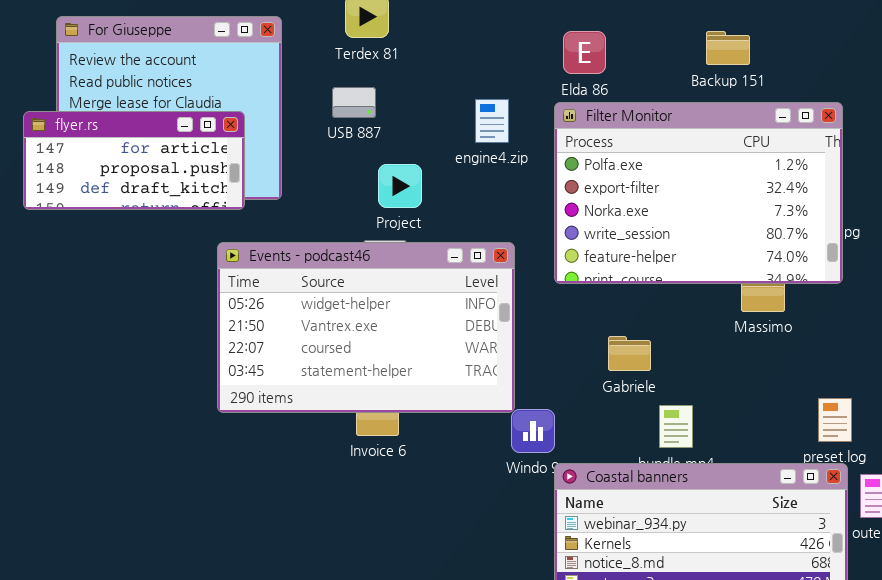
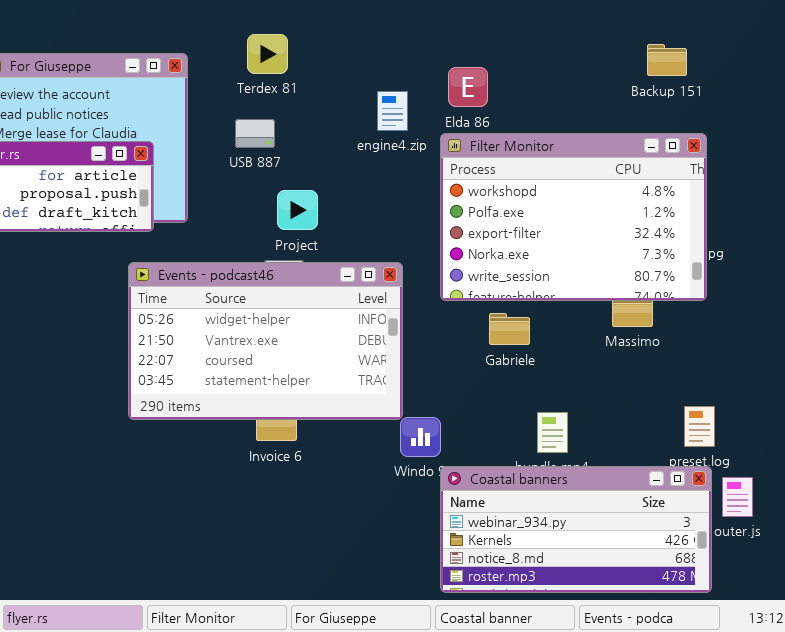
Backup 151: [706,31,750,65] -> [647,44,687,76], moved
engine4.zip: [475,99,509,143] -> [377,91,408,131], moved
Filter Monitor: [554,102,843,284] -> [440,133,707,301], scrolled up 1 row
Gabriele: [608,336,651,371] -> [489,313,530,345], moved

